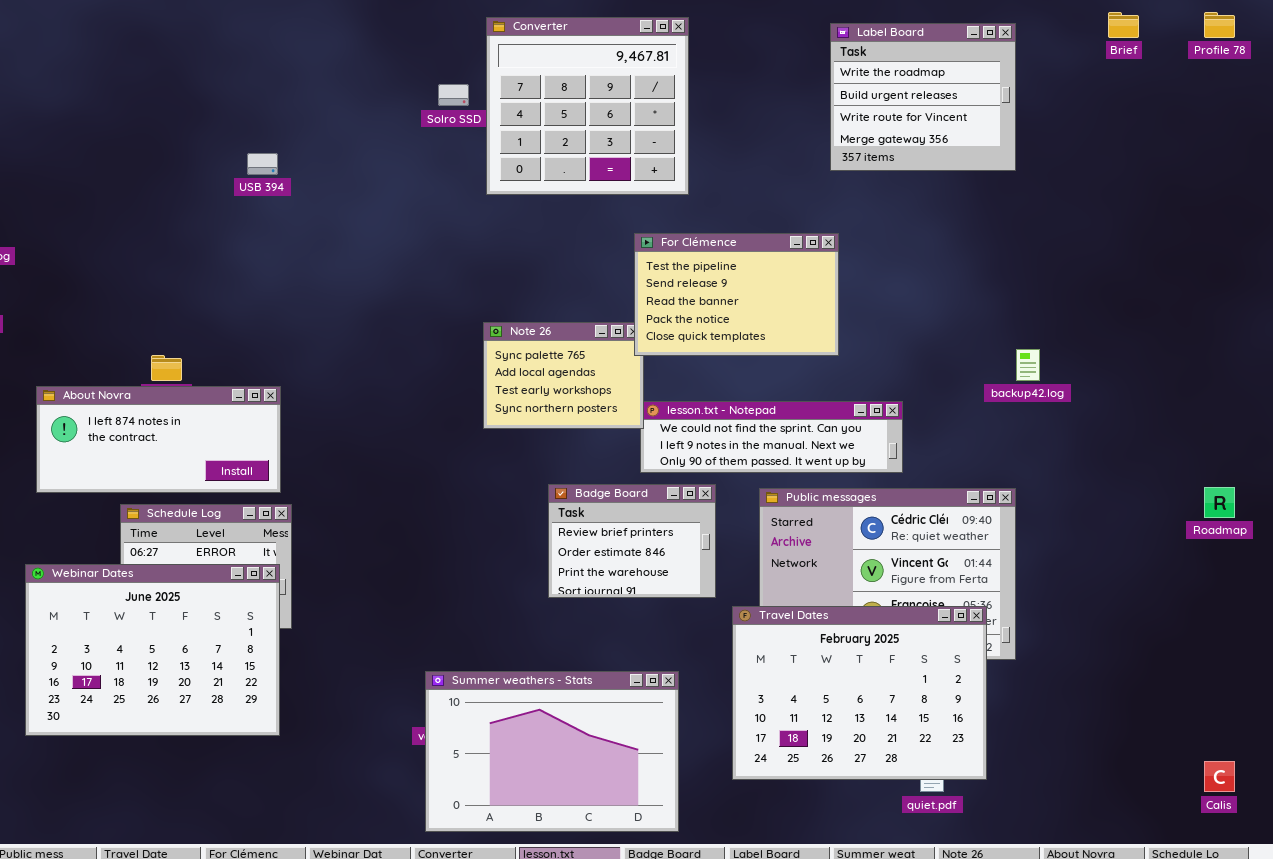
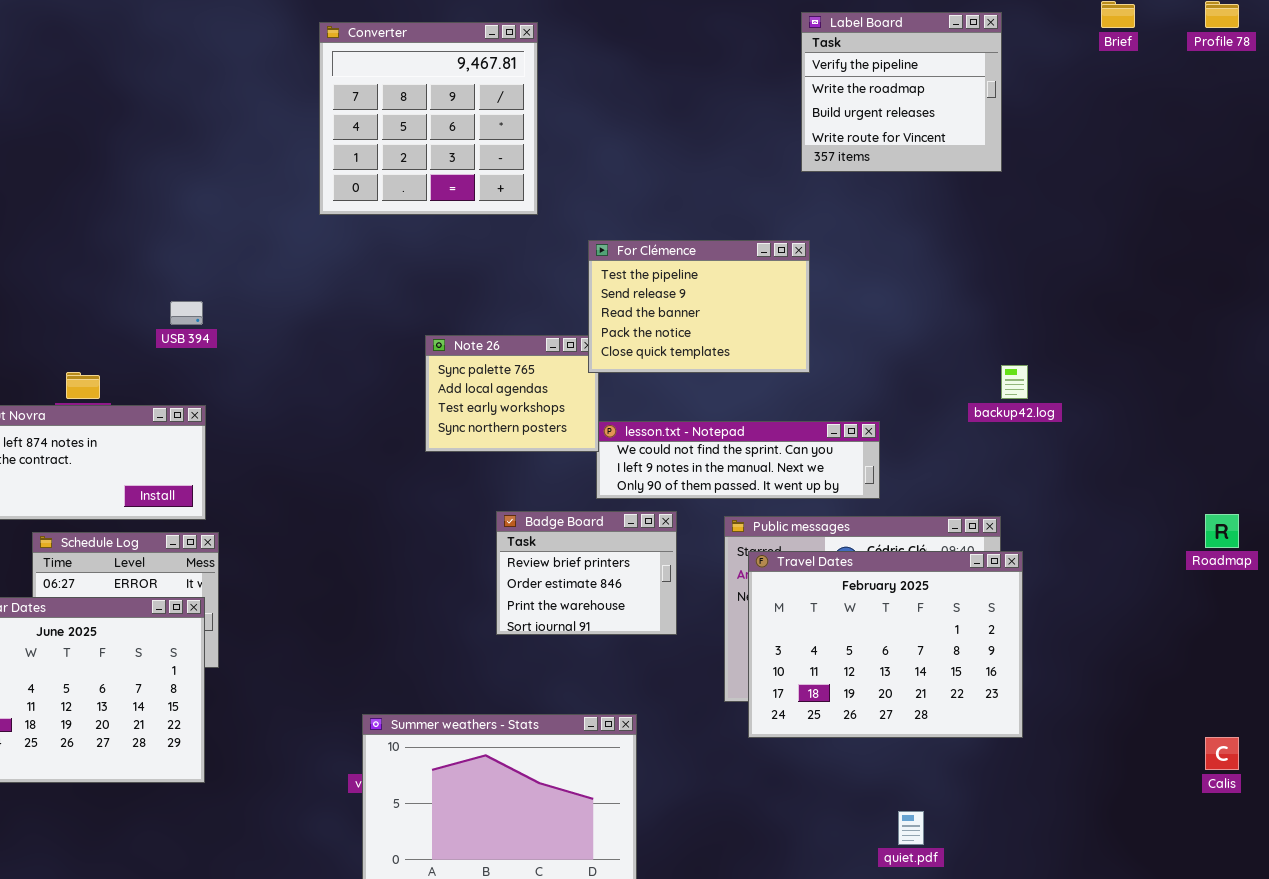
Converter: [486,17,689,195] -> [319,22,538,215], moved
Label Board: [830,23,1016,171] -> [801,12,1002,172], scrolled up 1 row
USB 394: [247,153,278,175] -> [170,301,203,325], moved
Travel Dates: [732,606,987,780] -> [748,551,1023,738], moved
Calis: [1204,761,1235,792] -> [1205,737,1239,770], moved

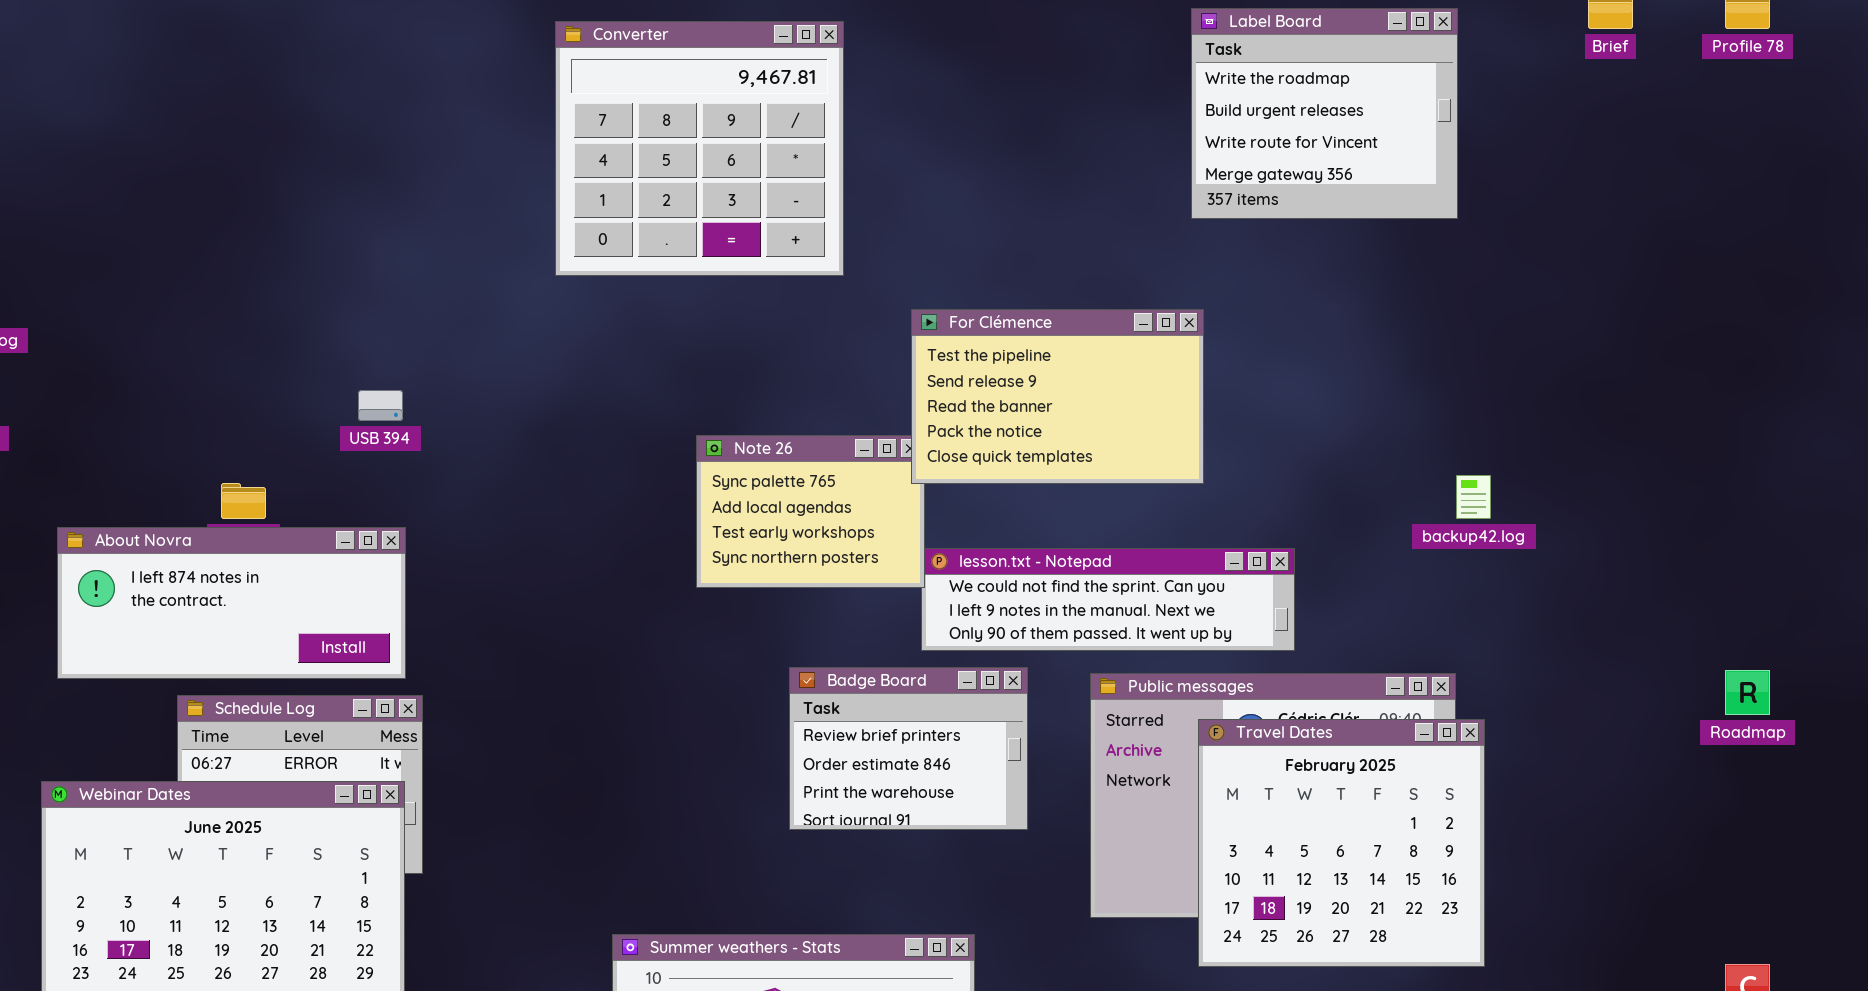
Label Board: [801,12,1002,172] -> [1191,8,1458,219], scrolled down 1 row
Travel Dates: [748,551,1023,738] -> [1198,719,1485,967], resized

